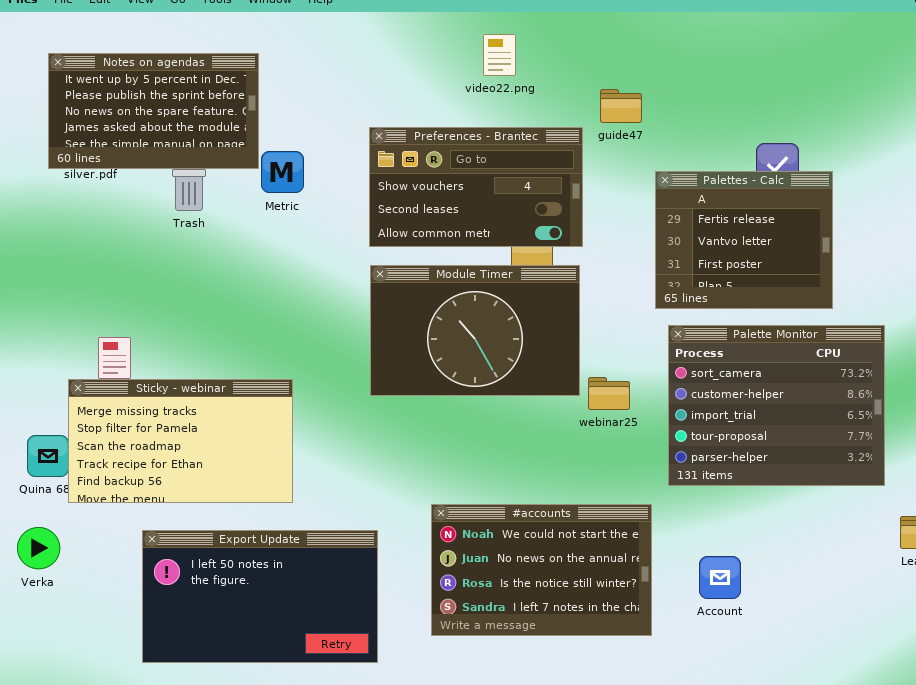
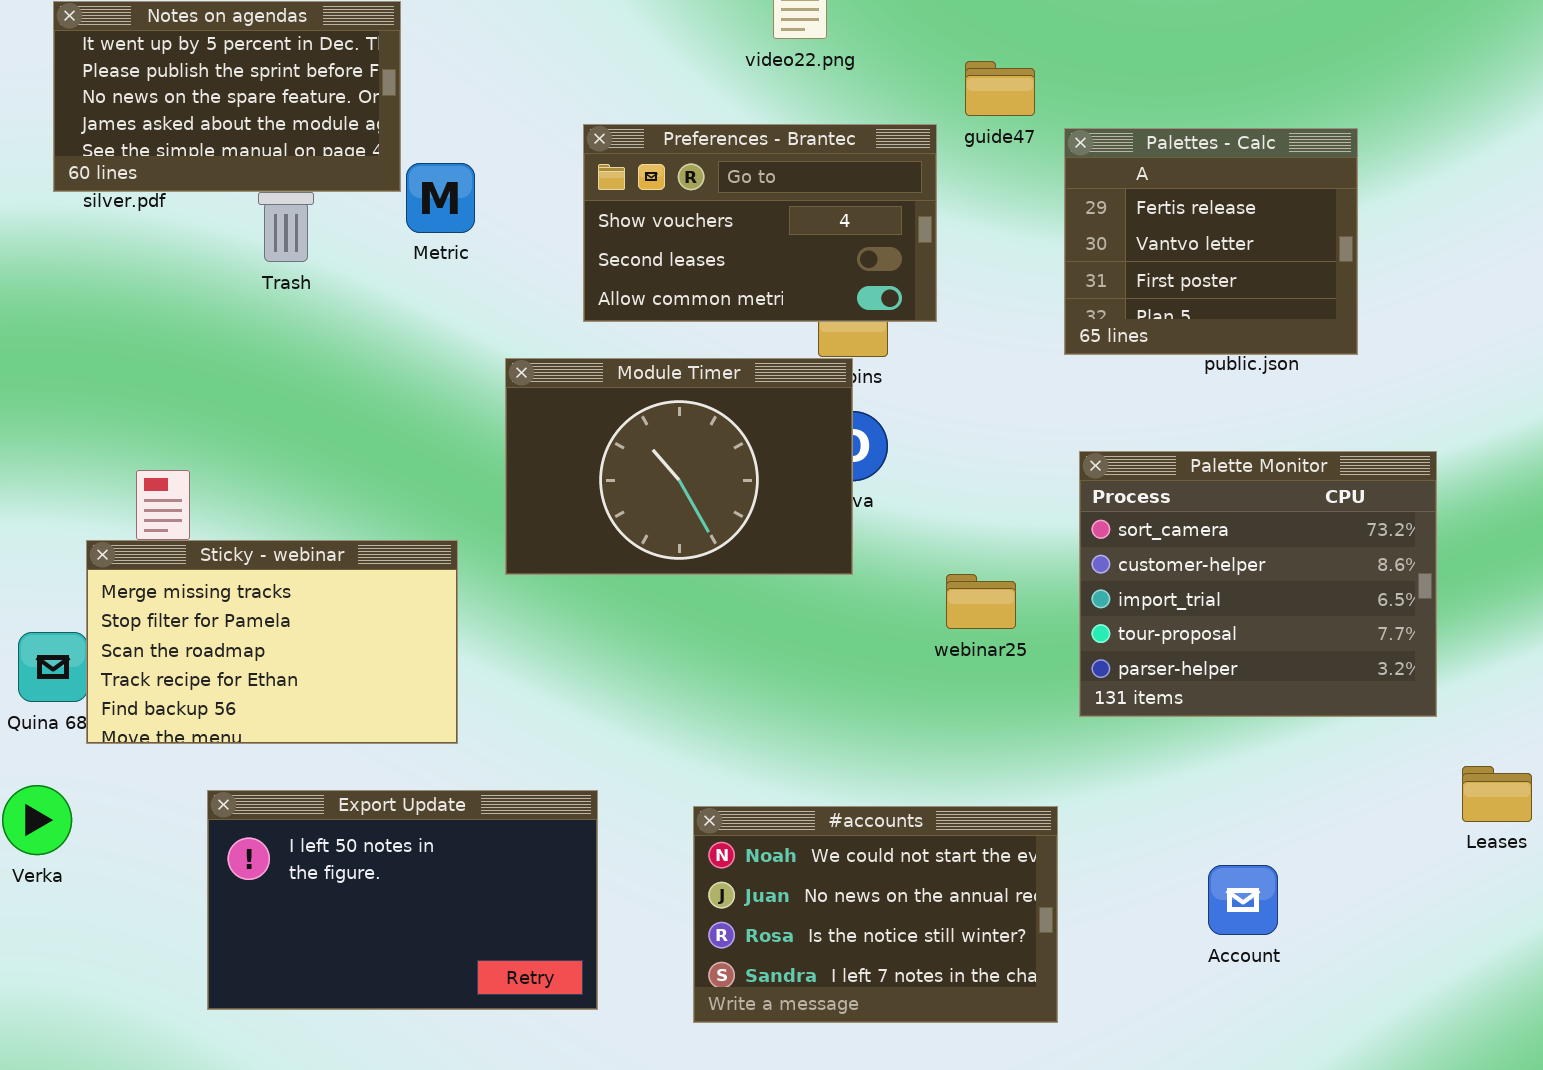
Palettes - Calc: [655,171,833,309] -> [1064,128,1358,355], moved
Module Timer: [370,265,580,396] -> [505,358,853,575], moved
webinar25: [588,377,630,410] -> [946,574,1016,629], moved
#accounts: [431,504,652,636] -> [693,806,1058,1023], moved
Account: [699,556,741,599] -> [1208,865,1278,935], moved

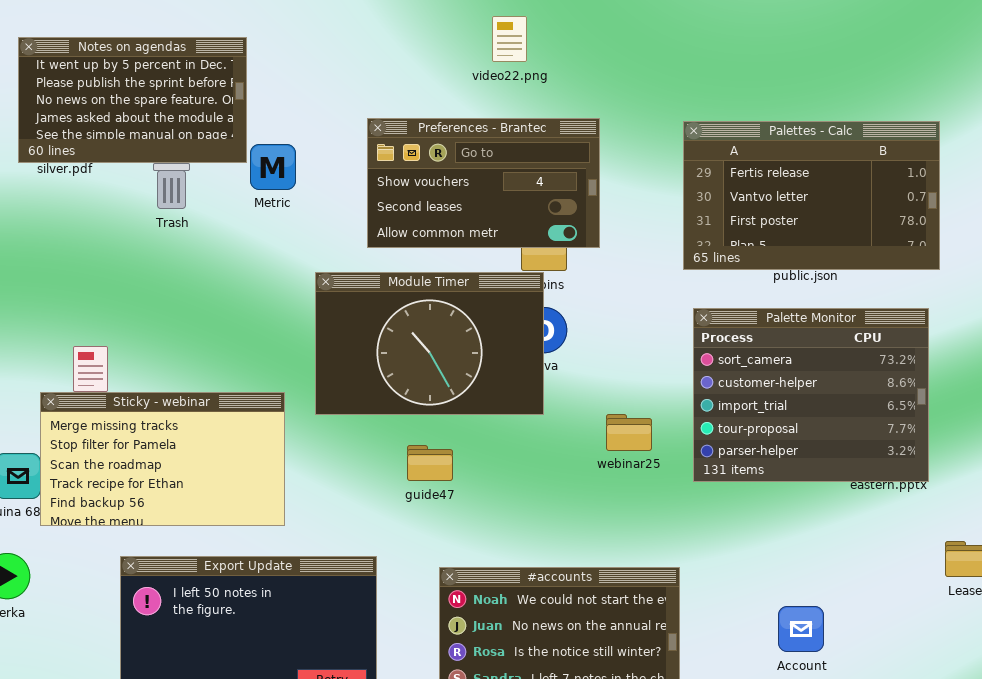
guide47: [965,61,1035,116] -> [407,445,453,481], moved
Palettes - Calc: [1064,128,1358,355] -> [683,121,940,270], resized
Palette Monitor: [1079,451,1437,717] -> [693,308,929,482], moved

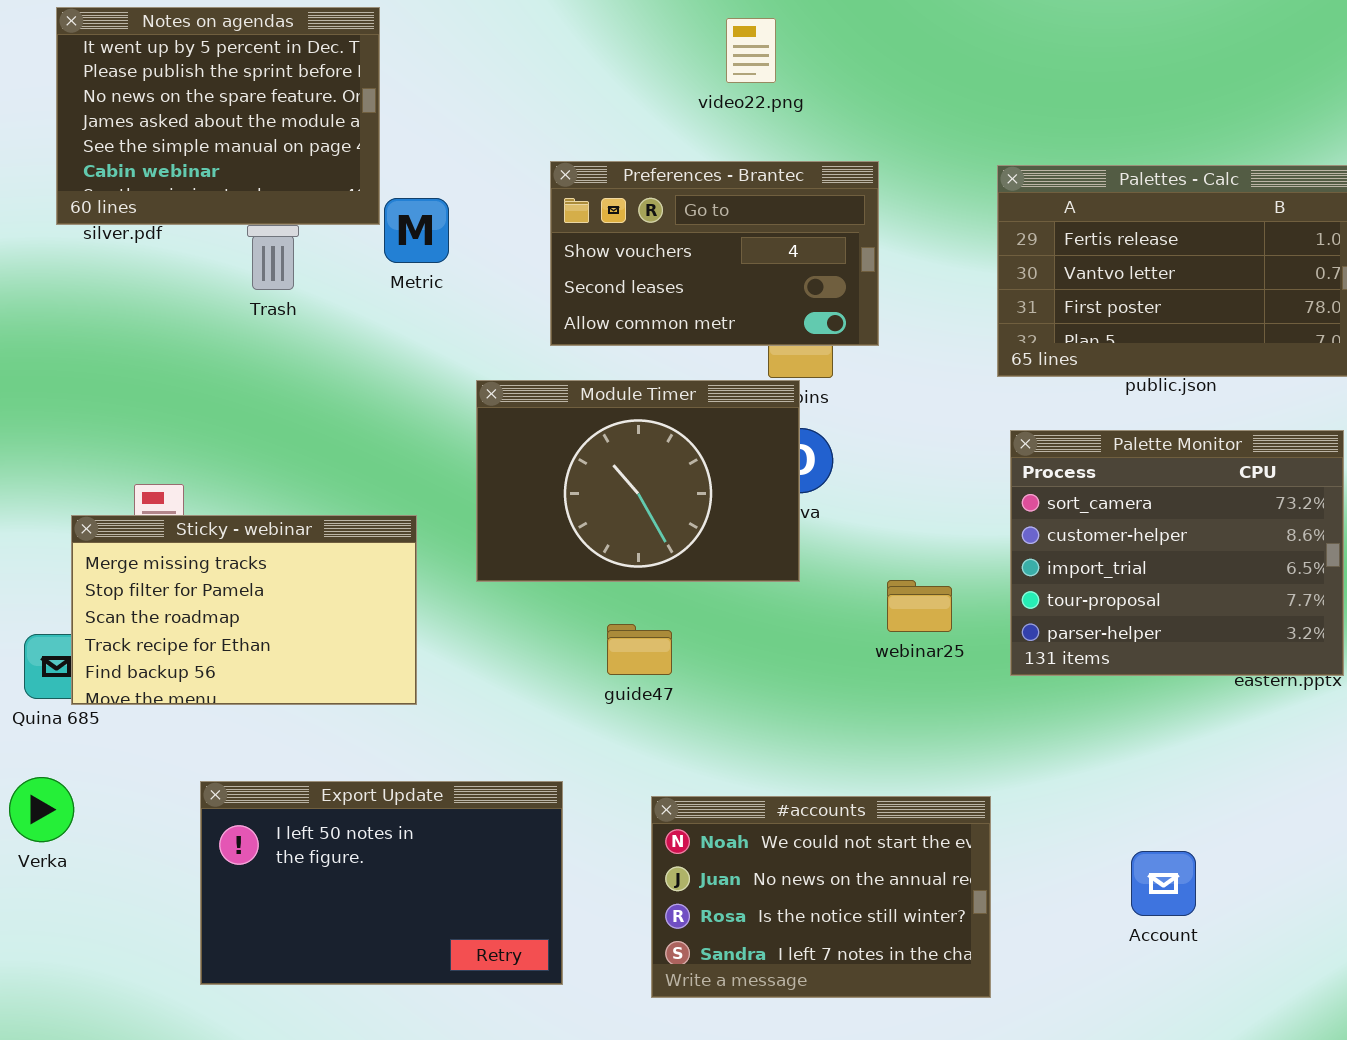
Notes on agendas: [18,37,247,163] -> [56,7,380,225], resized
Sticky - webinar: [40,392,285,526] -> [71,515,417,705], moved

